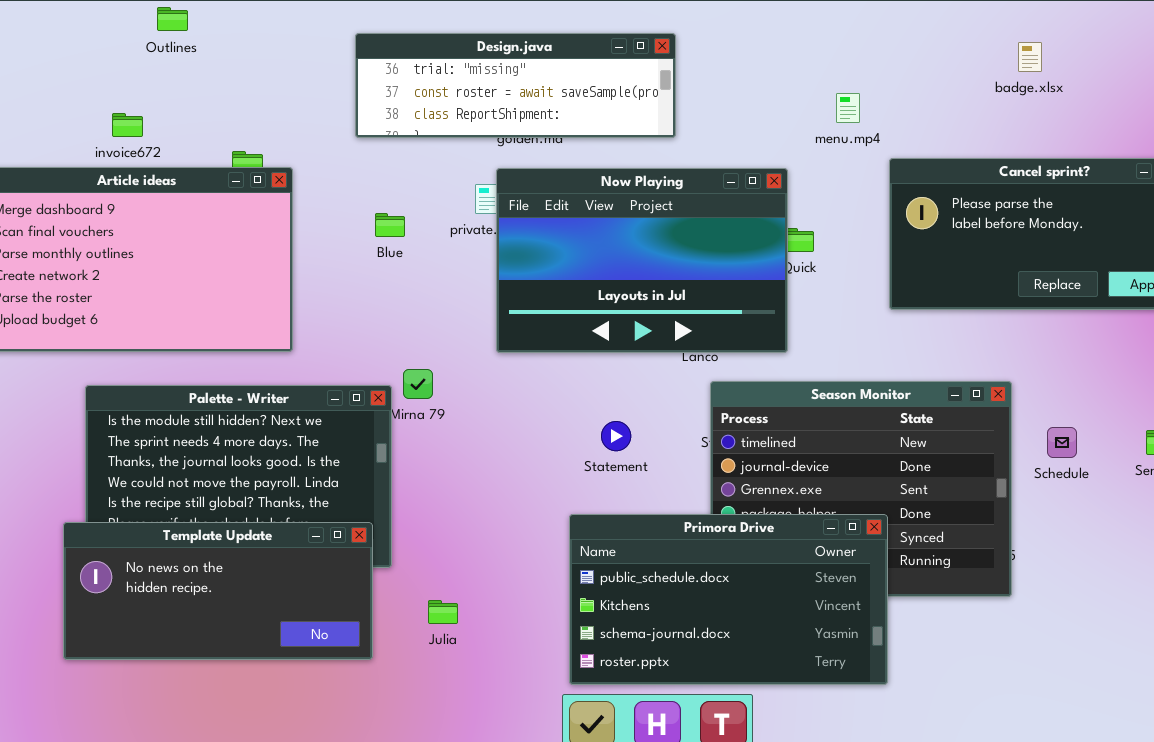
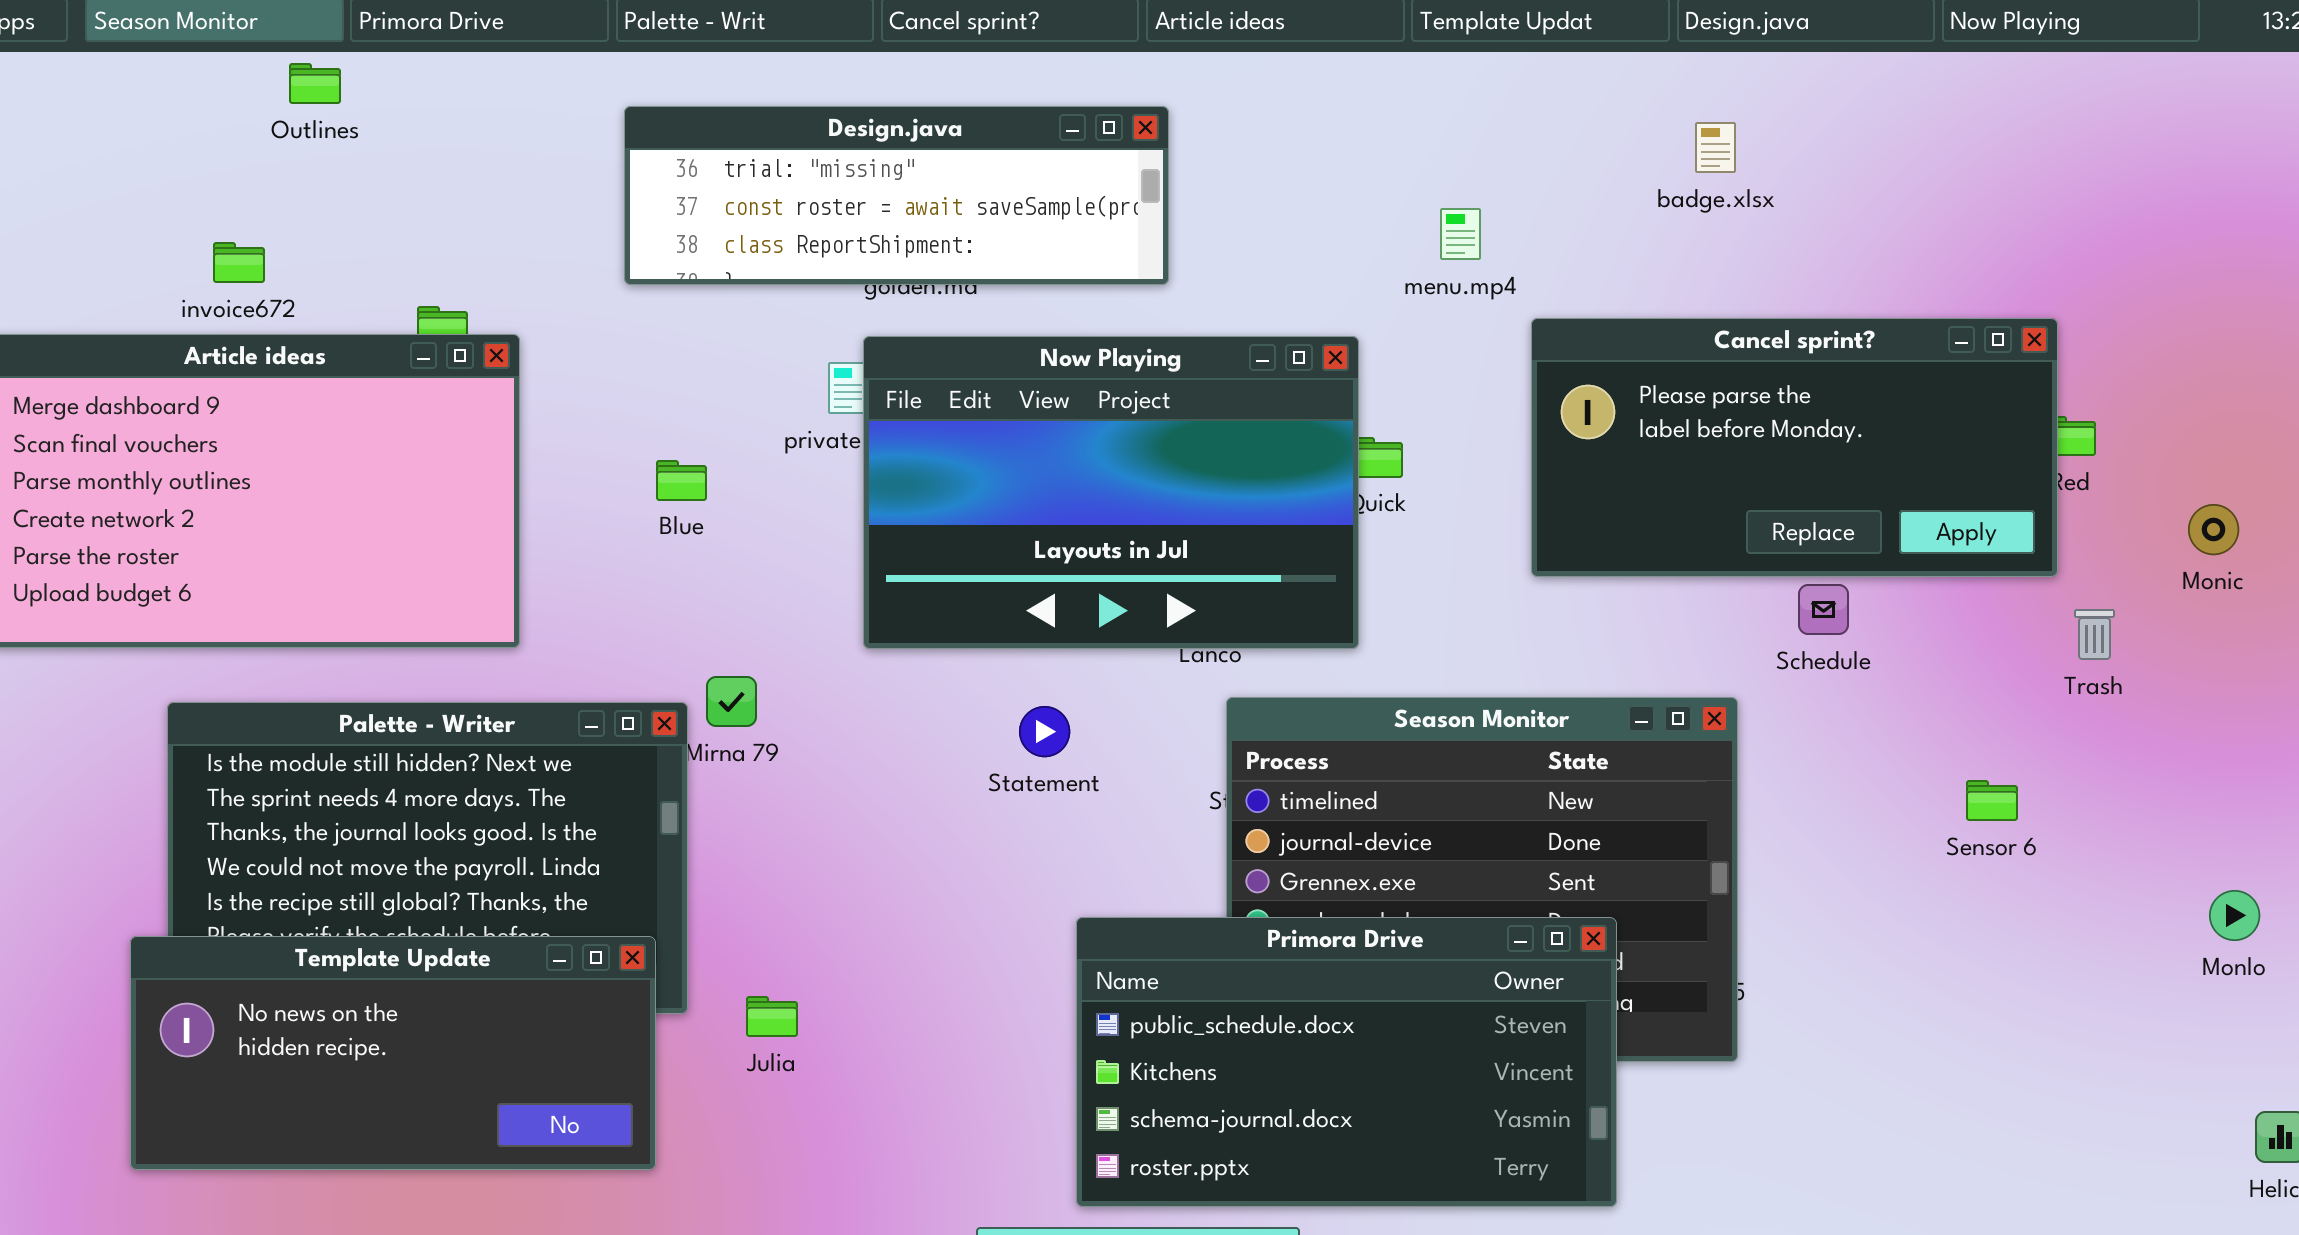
badge.xlsx: [1018,42,1042,72] -> [1695,122,1736,173], moved
Blue: [375,213,405,237] -> [656,460,707,501], moved
Statement: [601,421,631,451] -> [1019,706,1070,757], moved
Schedule: [1047,427,1077,458] -> [1798,584,1849,635], moved
Primora Drive: [569,514,888,685] -> [1076,917,1617,1207], moved
Julia: [428,600,458,624] -> [746,996,798,1037], moved

